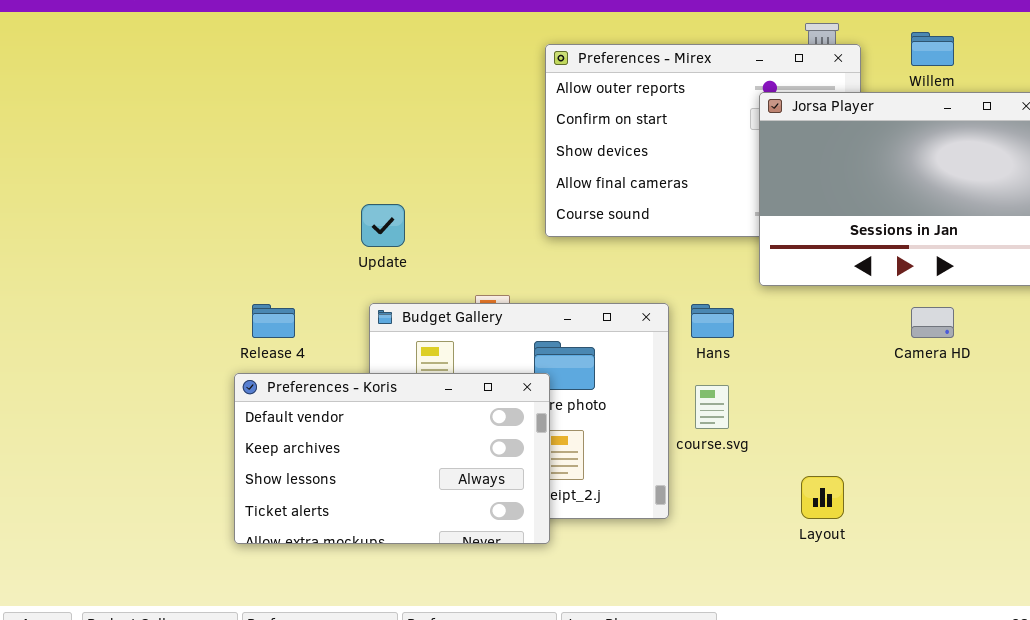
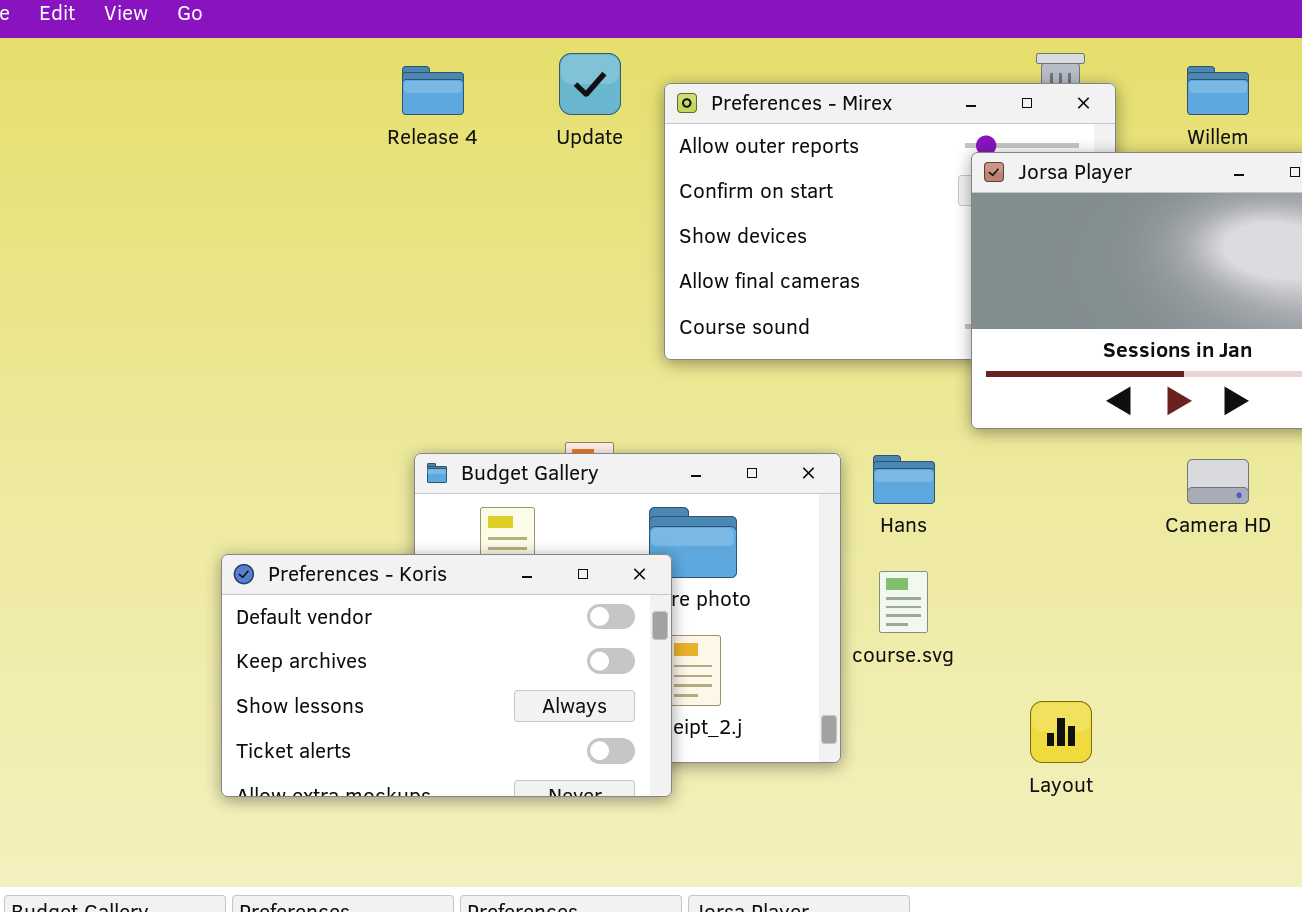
Update: [361,204,405,247] -> [559,53,621,115], moved
Release 4: [252,304,295,338] -> [402,66,464,115], moved

